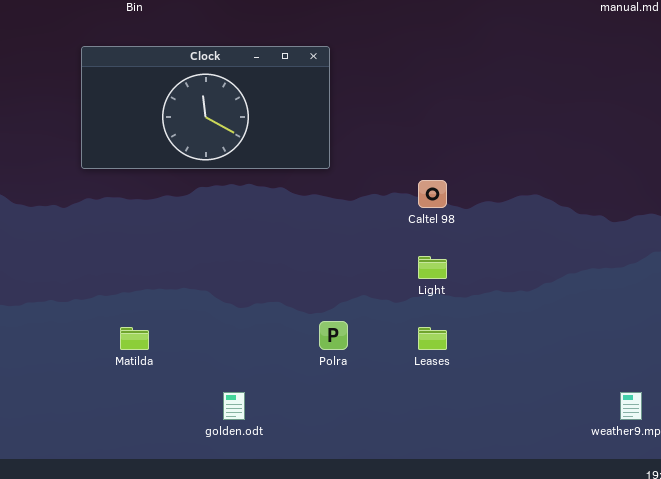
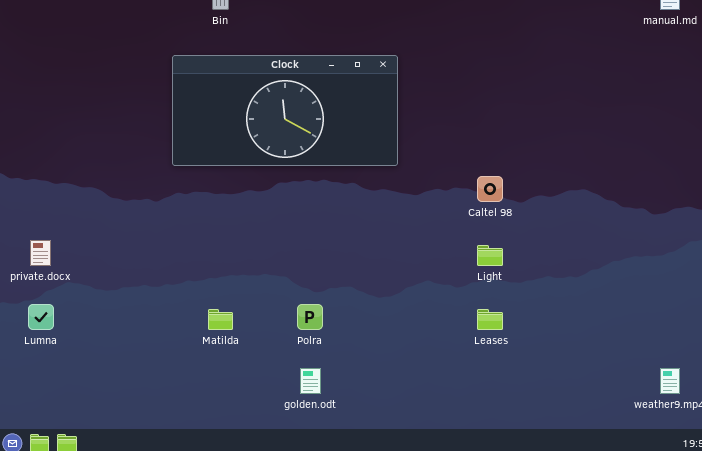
Polra: [319,321,348,350] -> [297,304,323,330], moved

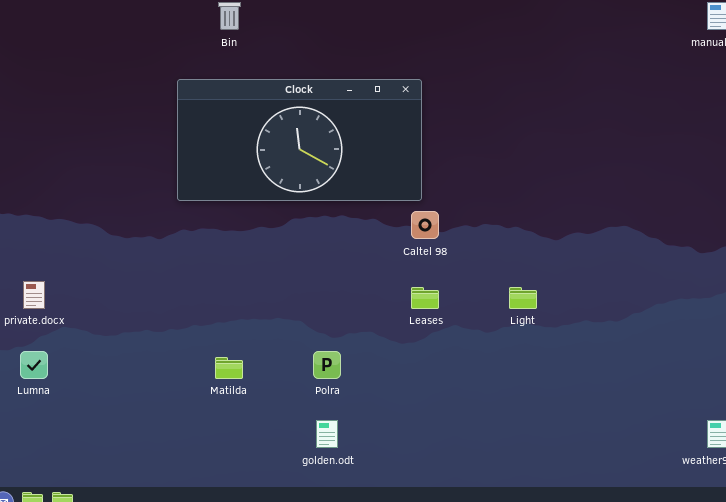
Caltel 98: [477,176,503,202] -> [411,211,439,239], moved
Leases: [477,309,503,330] -> [411,287,439,309], moved

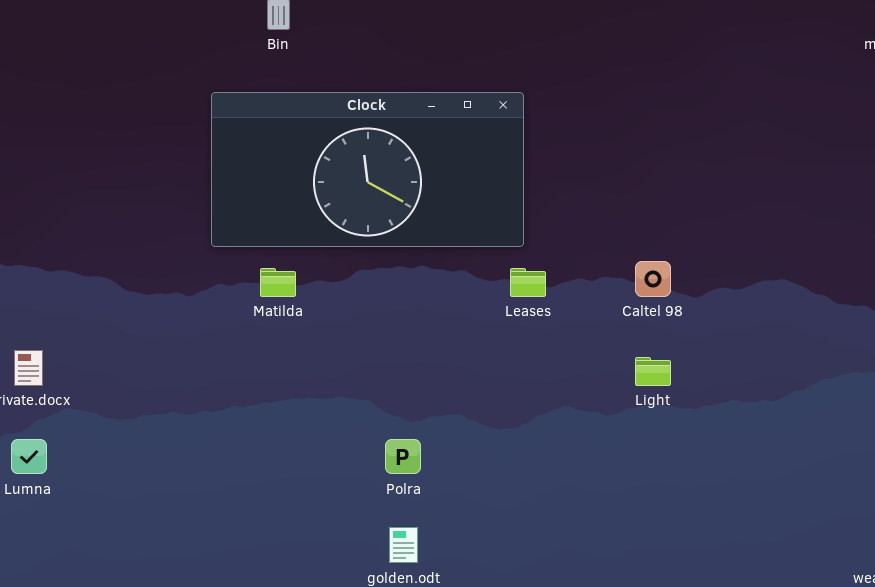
Caltel 98: [411,211,439,239] -> [635,261,671,297], moved
Leases: [411,287,439,309] -> [510,268,546,297], moved
Matilda: [215,357,243,379] -> [260,268,296,297], moved

